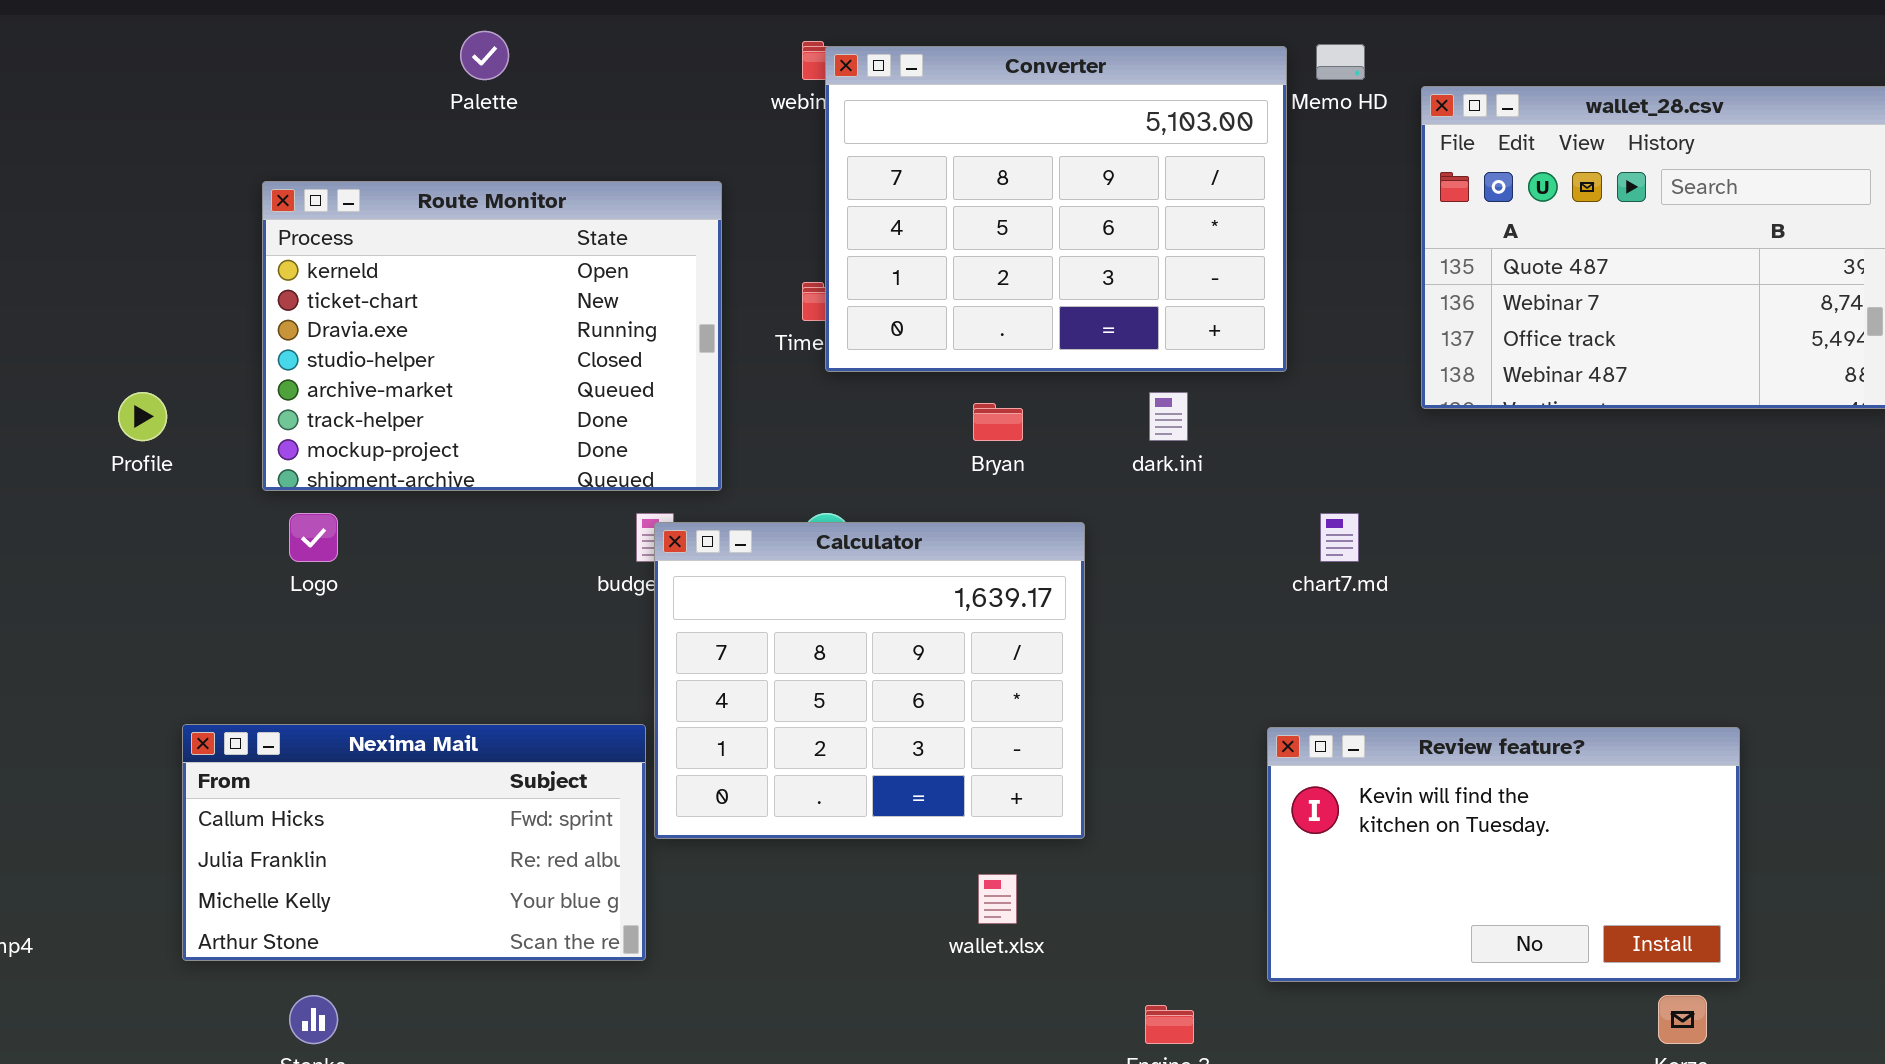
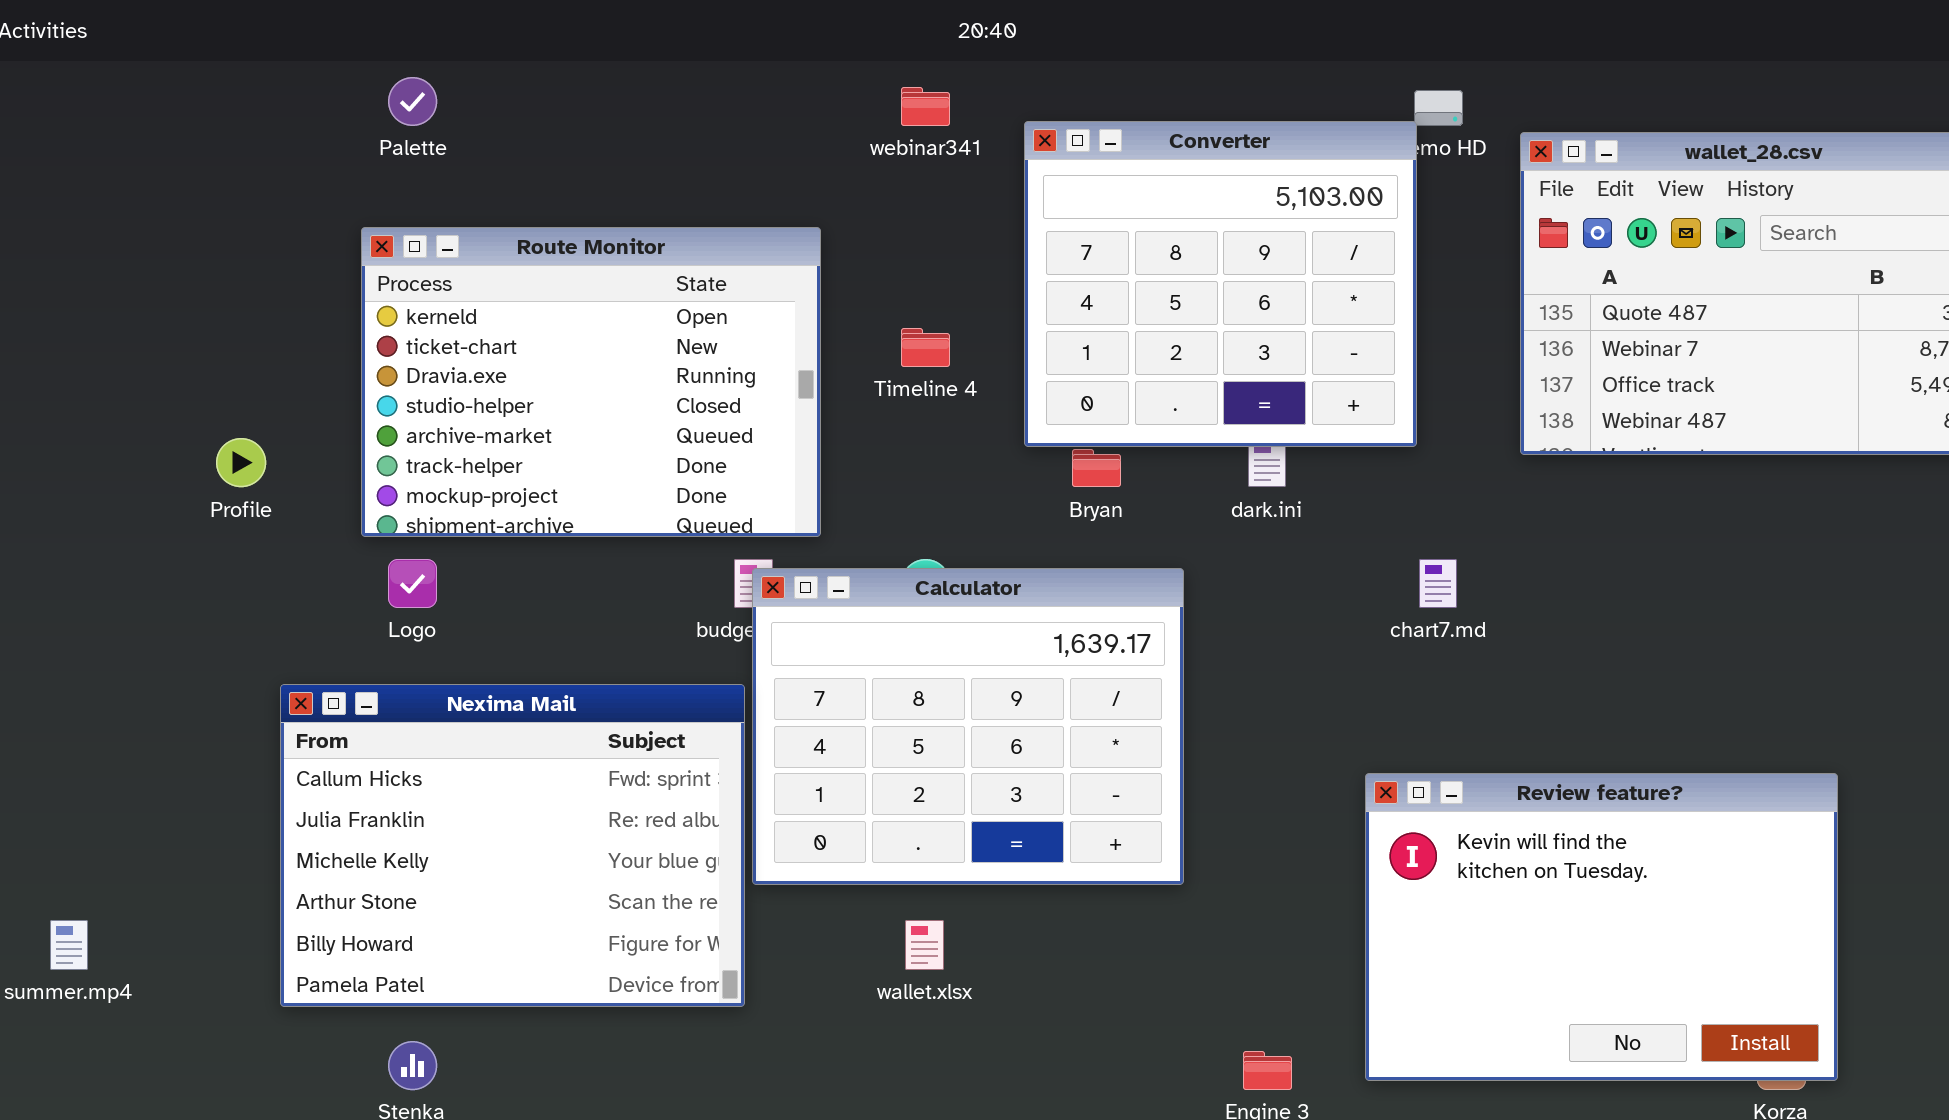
Palette: [460,31,509,80] -> [388,77,437,126], moved
Converter: [825,46,1287,372] -> [1024,121,1417,447], moved, resized
Nexima Mail: [182,724,646,961] -> [280,684,745,1007], resized
Review feature?: [1267,727,1740,982] -> [1365,773,1838,1081], resized
wallet.xlsx: [978,874,1017,924] -> [905,920,944,970], moved

